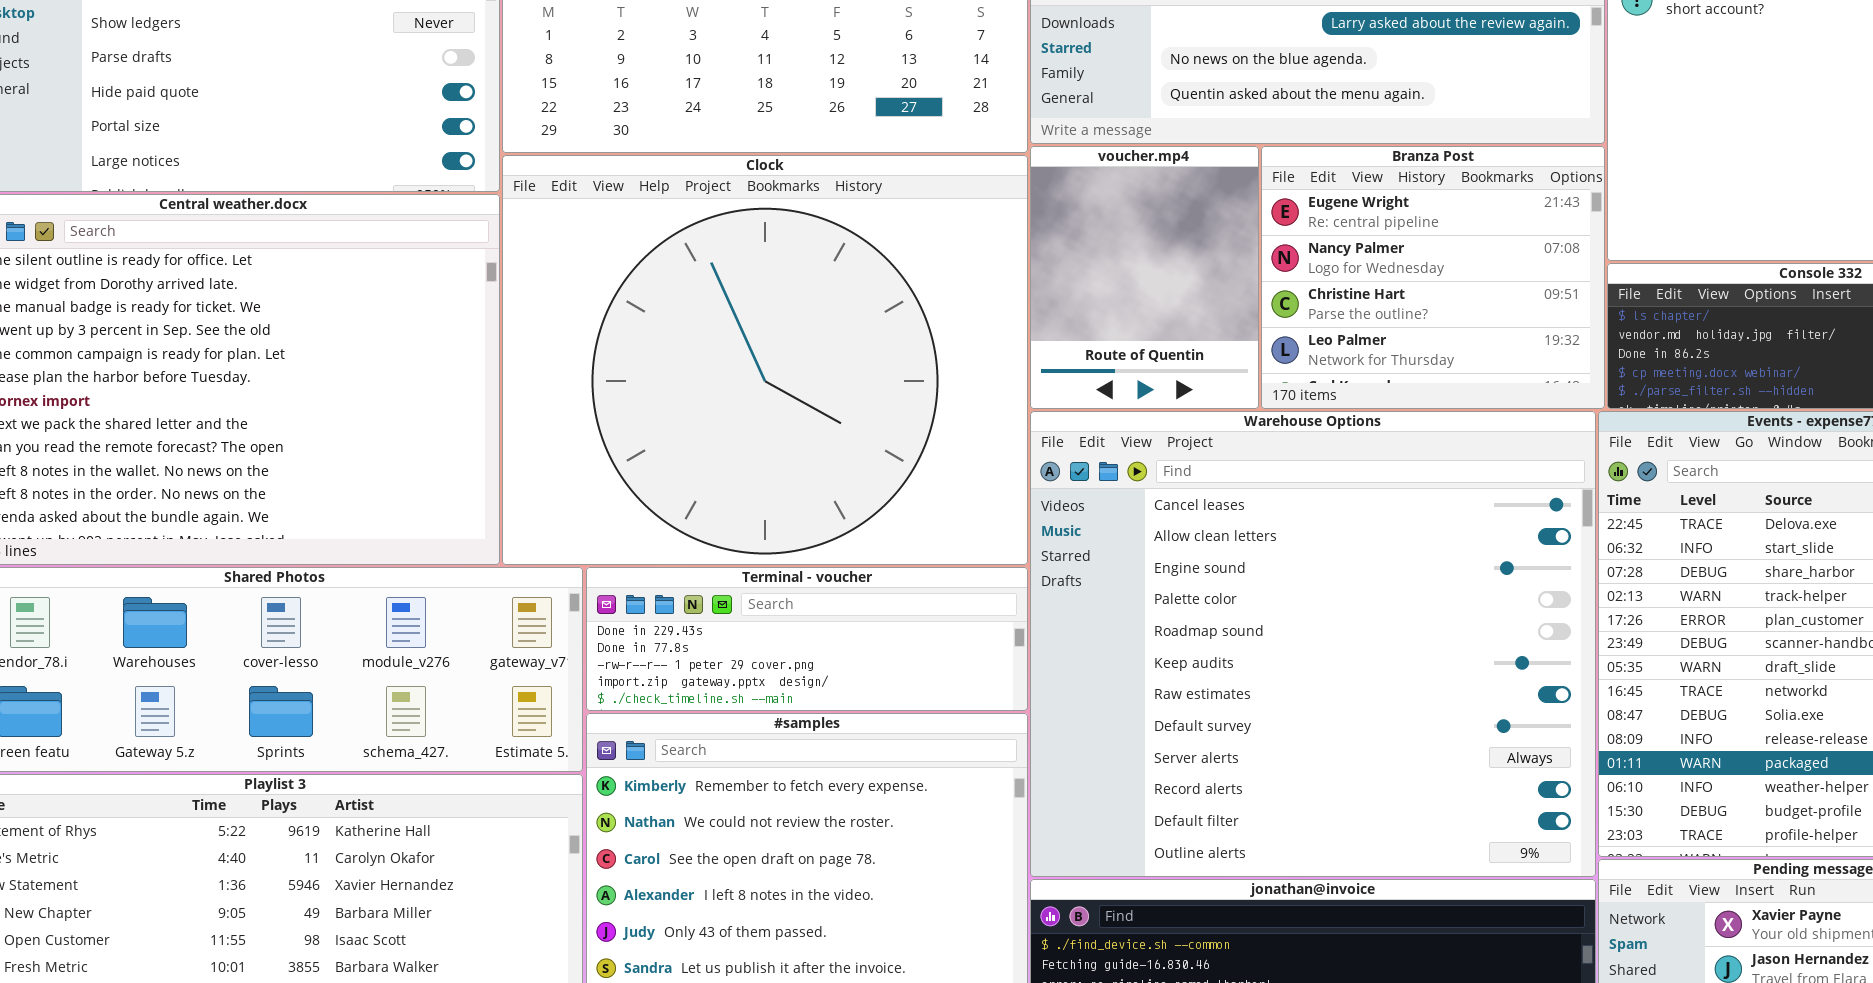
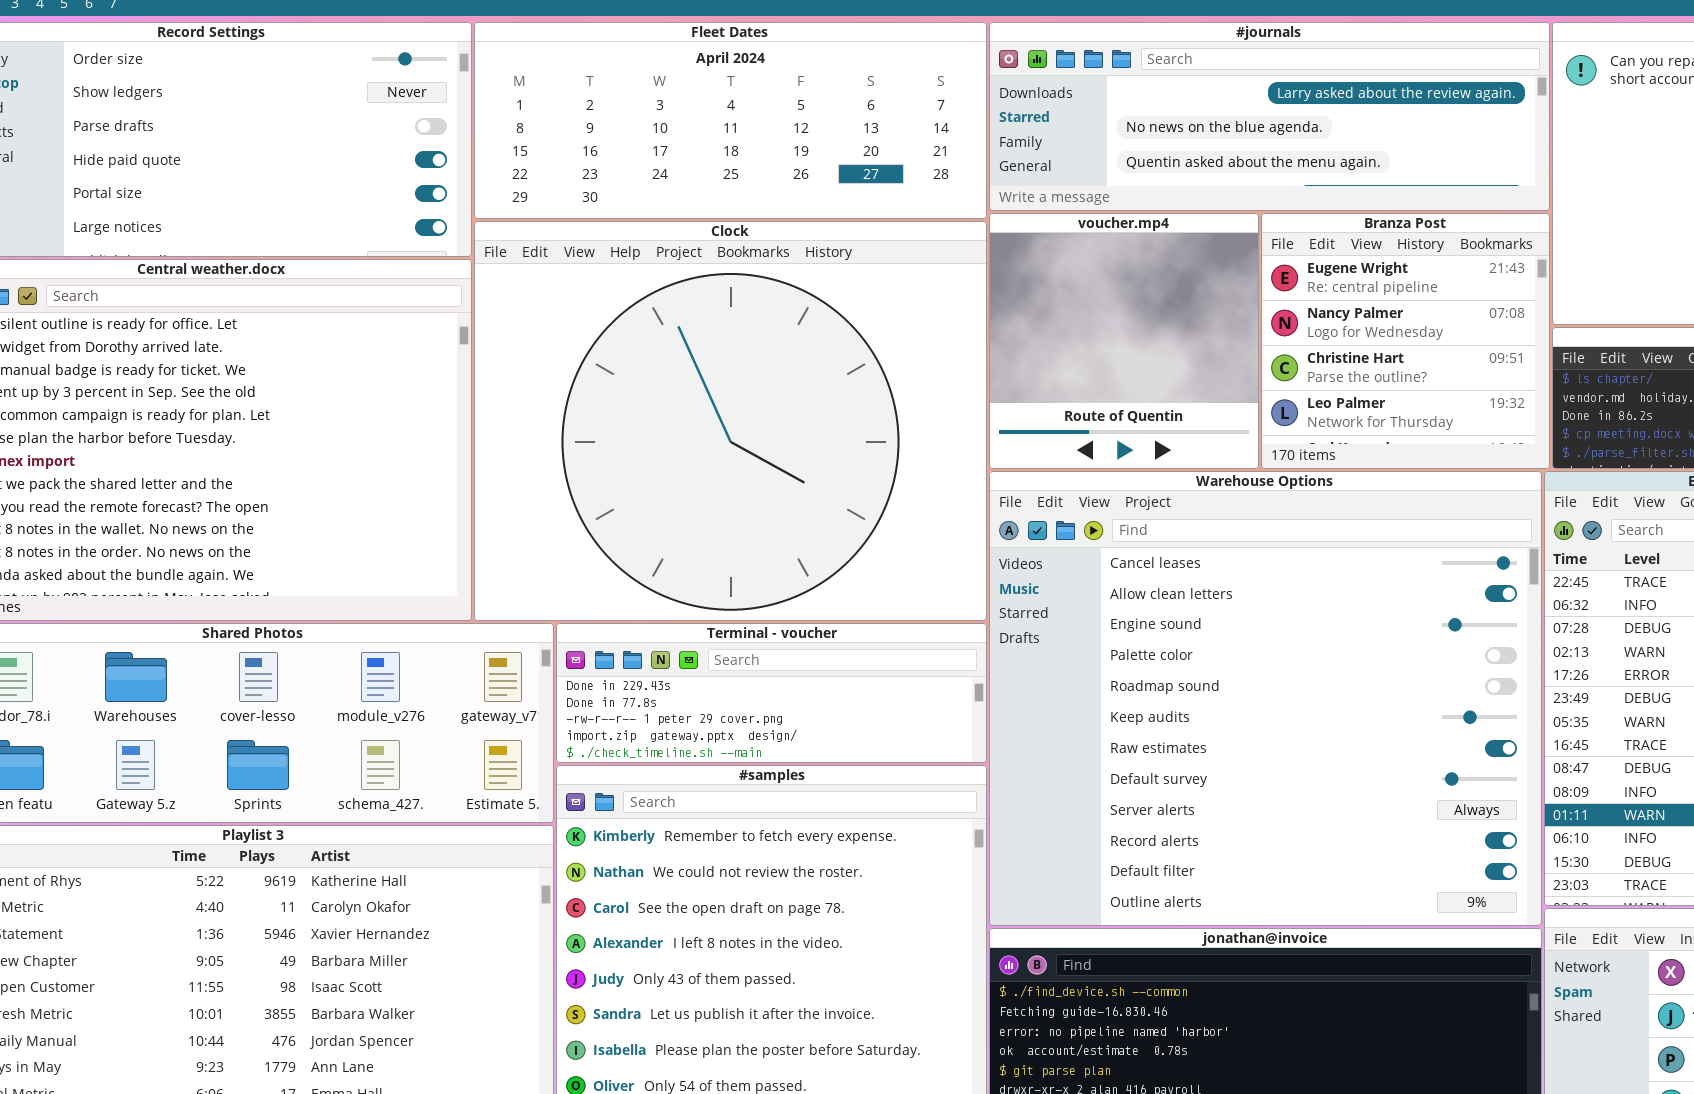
voucher.mp4: [1030,146,1259,409] -> [989,213,1259,469], resized
Branza Post: [1261,146,1605,409] -> [1261,213,1550,469], resized

